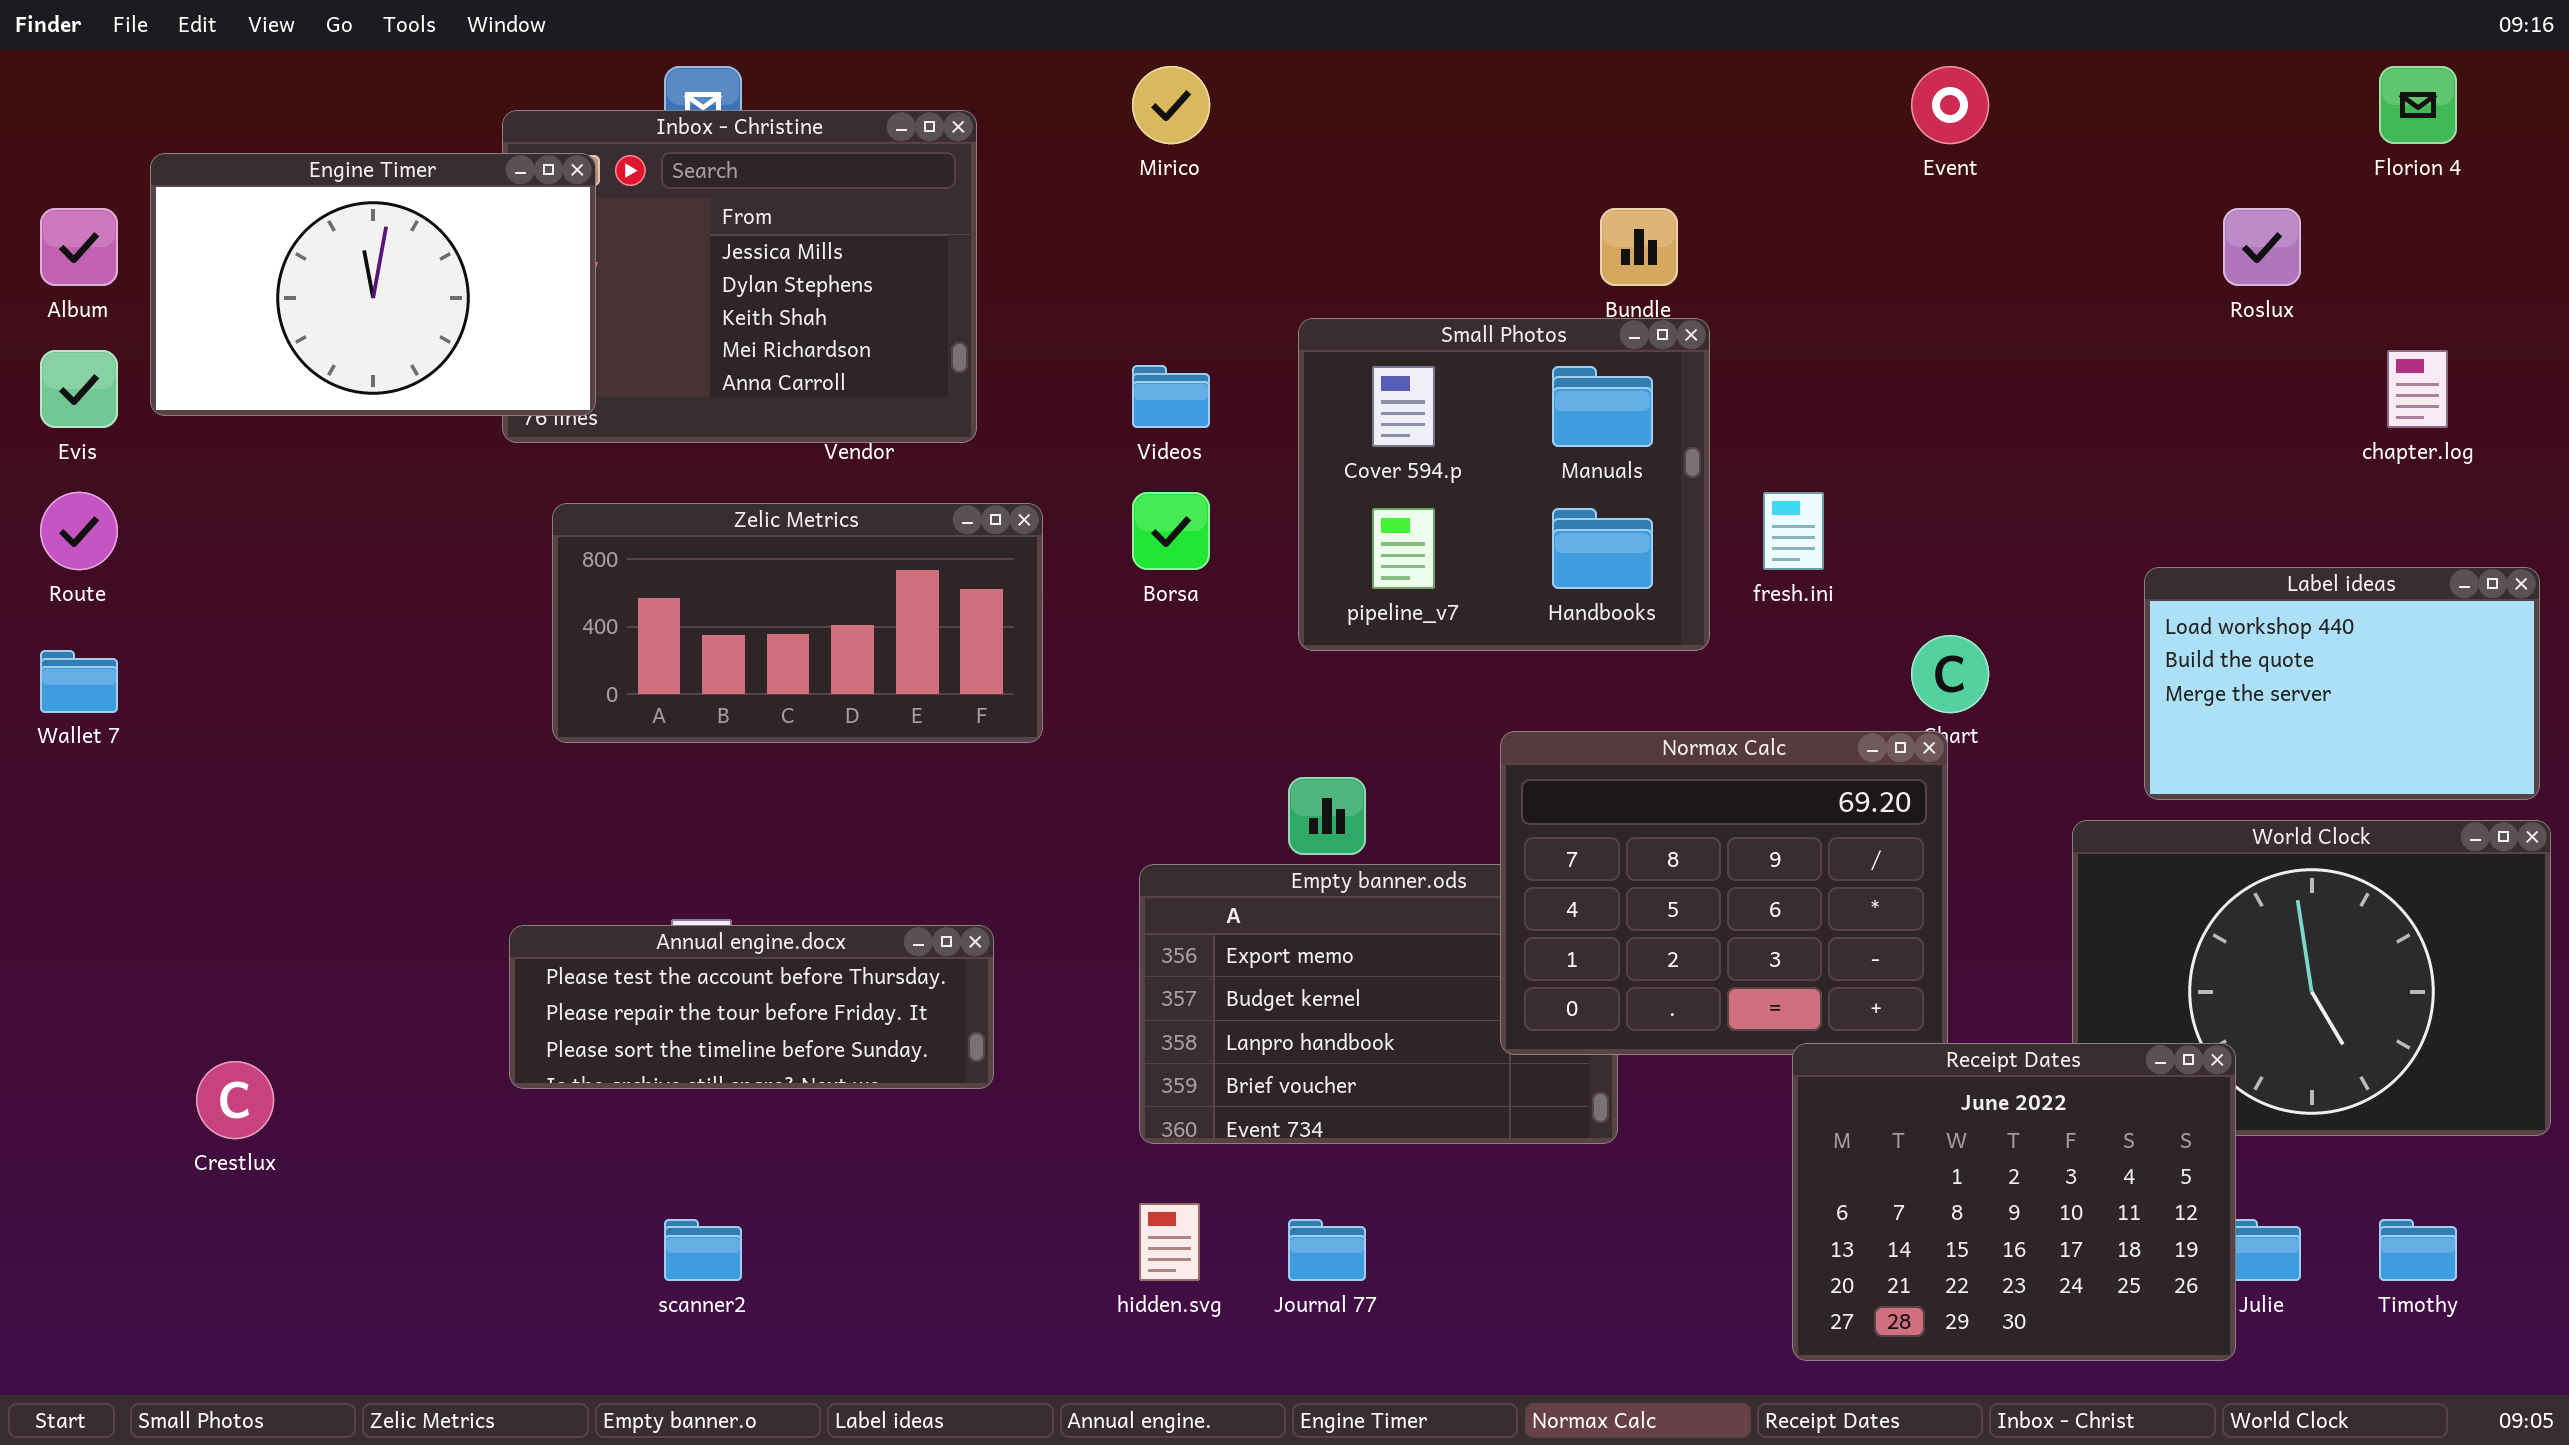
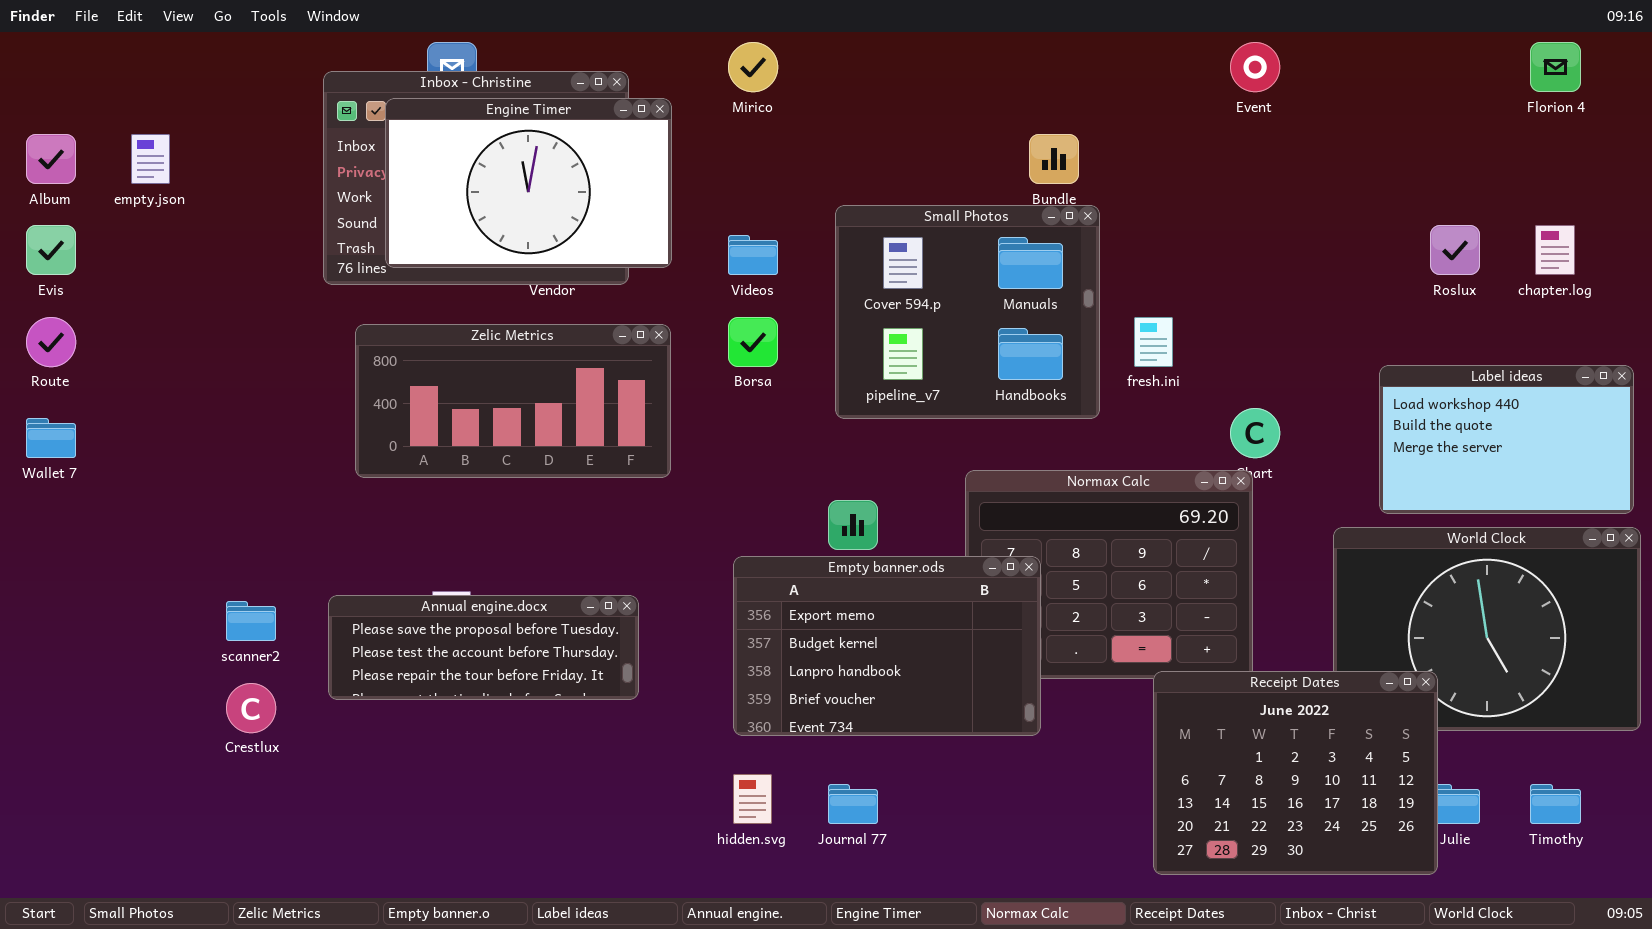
Engine Timer: [150,153,596,416] -> [385,98,672,268], moved
Roslux: [2223,208,2301,286] -> [1430,225,1480,275], moved
Empty banner.ods: [1139,864,1618,1144] -> [733,556,1041,736], raised
Annual engine.docx: [509,925,994,1089] -> [328,595,639,700], scrolled up 1 row
Crestlux: [196,1061,274,1139] -> [226,683,276,733], moved
scanner2: [664,1219,742,1281] -> [226,601,276,641], moved

